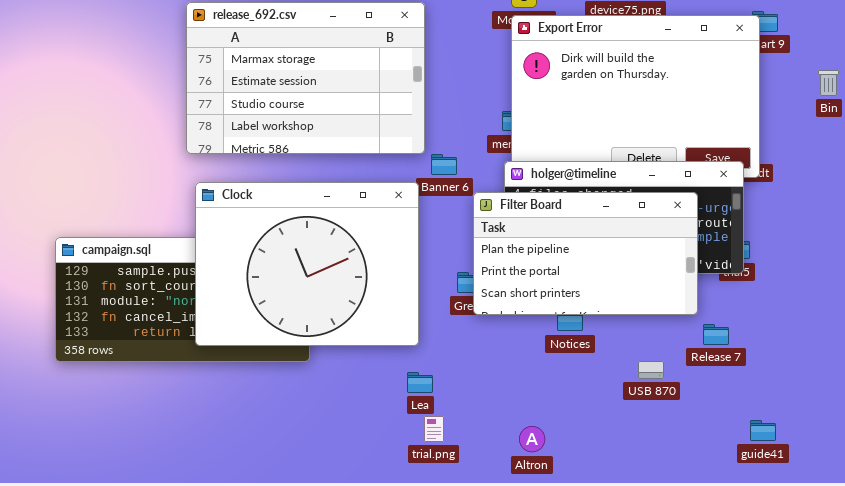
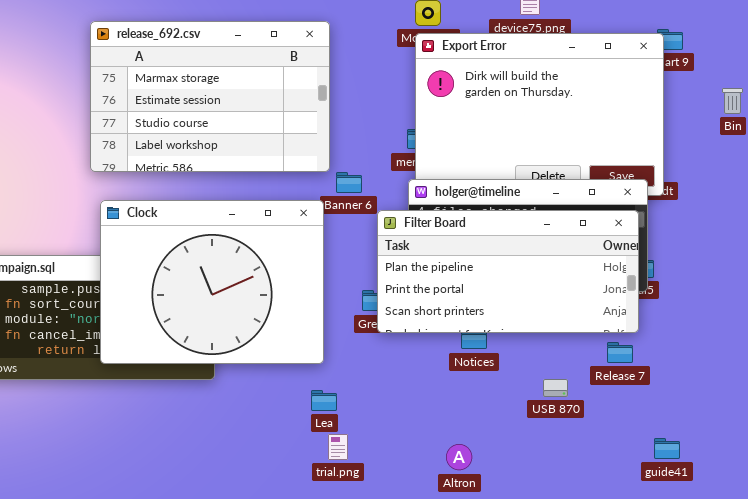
Filter Board: [473,192,698,315] -> [377,210,639,333], resized
Altron: [519,426,545,452] -> [446,444,472,470], moved

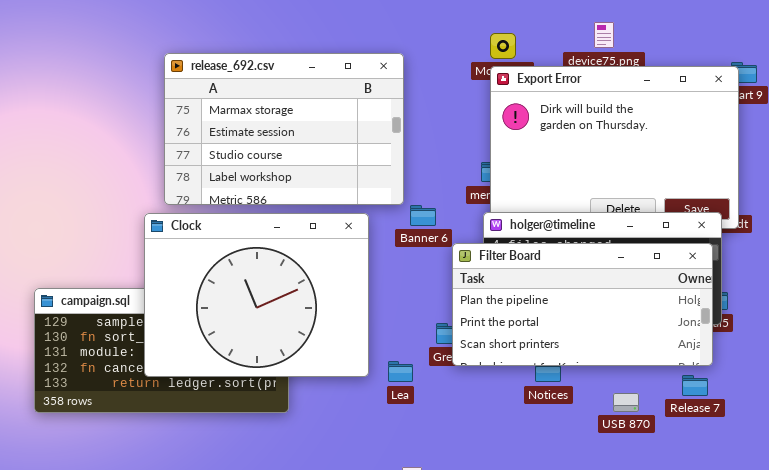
Clock: [100,200,324,364] -> [144,213,369,377], moved
USB 870: [543,379,568,397] -> [613,393,639,412], moved
Lea: [311,390,337,411] -> [388,361,413,382], moved

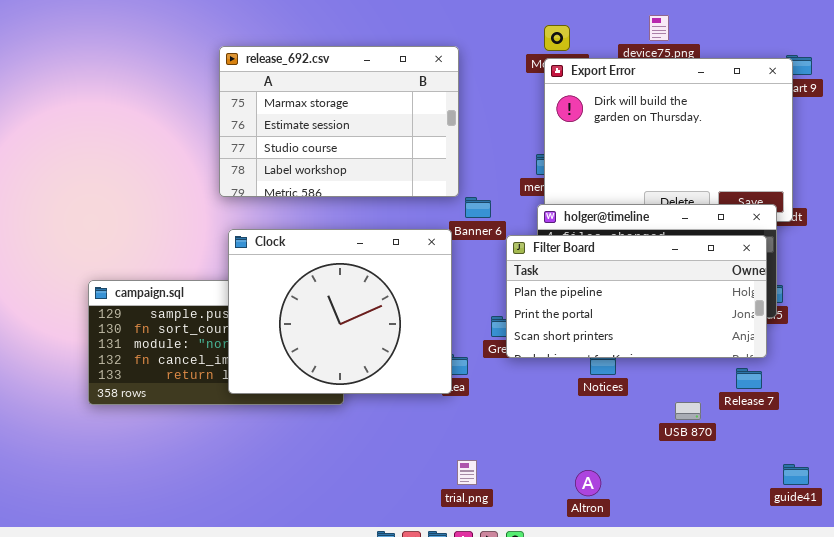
Clock: [144,213,369,377] -> [228,229,452,394], moved
USB 870: [613,393,639,412] -> [675,402,701,420], moved

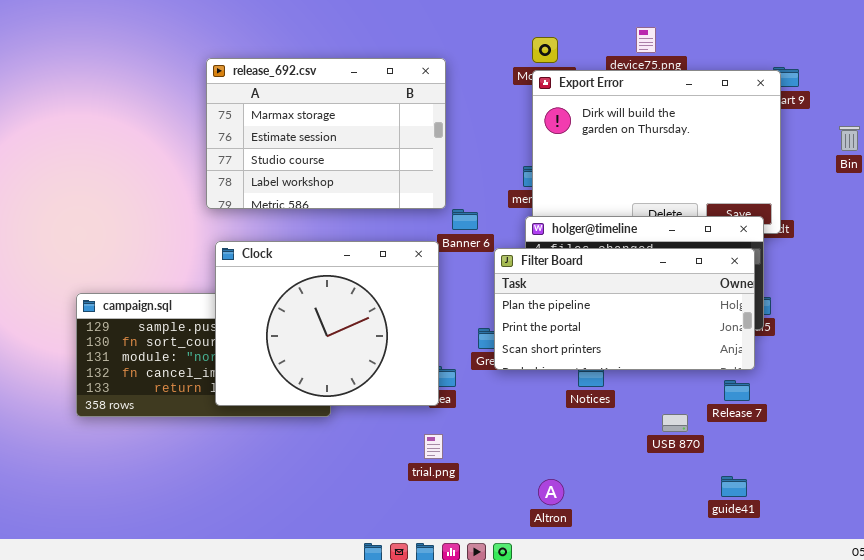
trial.png: [457,460,477,485] -> [424,434,443,459], moved
guide41: [783,464,809,485] -> [721,476,747,497], moved
Altron: [575,470,601,496] -> [538,479,564,505], moved

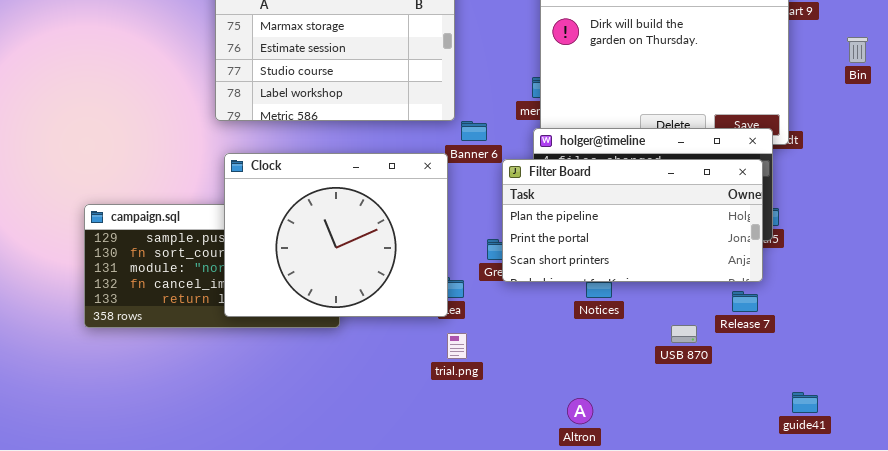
trial.png: [424,434,443,459] -> [447,333,467,359], moved
guide41: [721,476,747,497] -> [792,392,818,413], moved
Altron: [538,479,564,505] -> [567,398,593,424], moved

